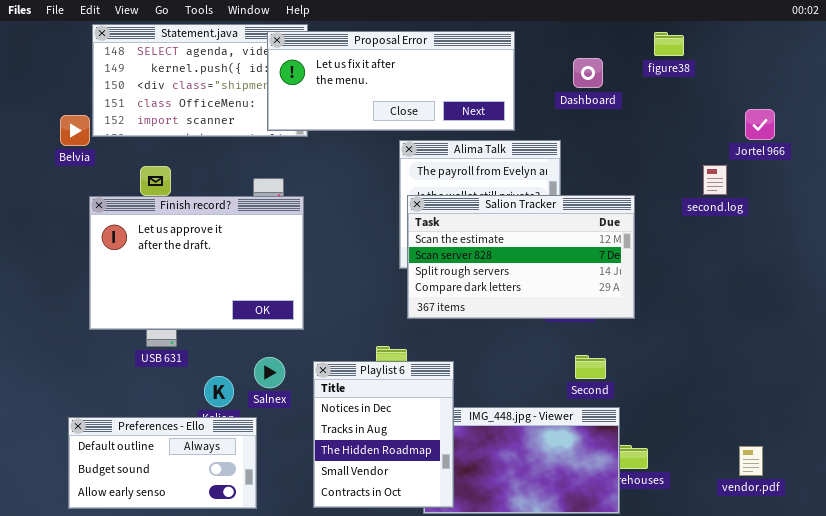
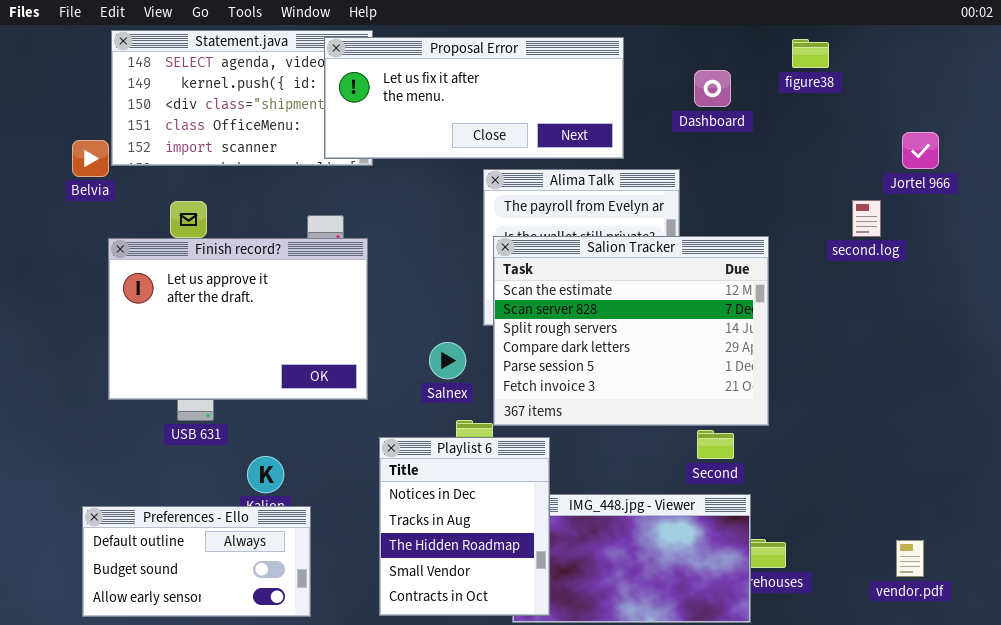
Salion Tracker: [407,195,635,319] -> [493,236,769,426], resized
Salnex: [254,357,285,388] -> [429,342,466,379], moved

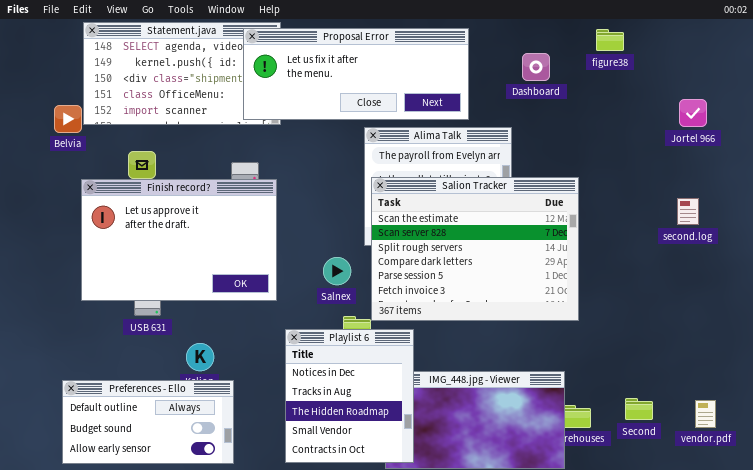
second.log: [852,200,881,237] -> [677,198,699,225], moved
Second: [697,430,734,459] -> [625,398,653,420], moved
vendor.pdf: [896,540,924,577] -> [695,400,716,428], moved

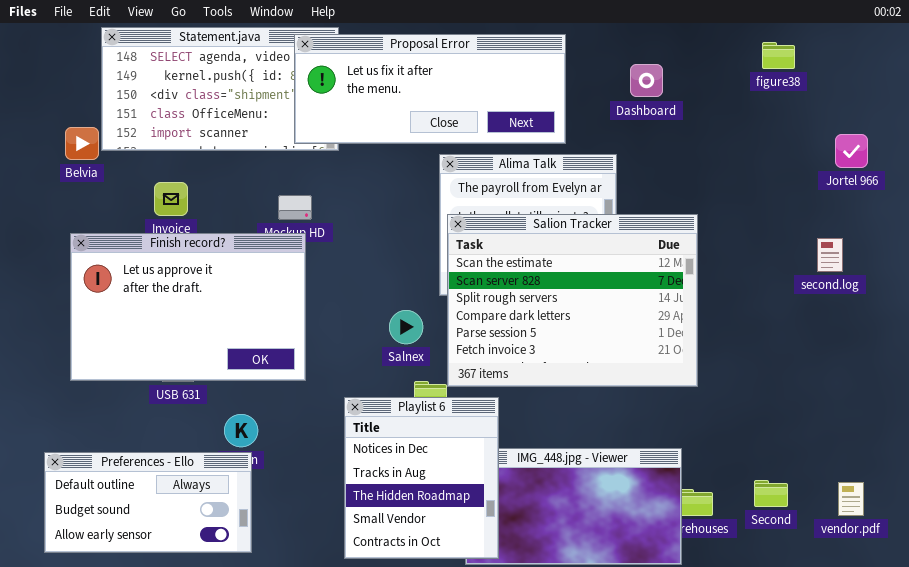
figure38: [596,29,624,51] -> [762,42,795,69], moved
Jortel 966: [679,99,707,127] -> [835,134,868,168], moved
Finish record?: [81,179,277,301] -> [70,233,306,381], moved
Preferences - Ello: [62,380,234,464] -> [44,452,252,553], moved

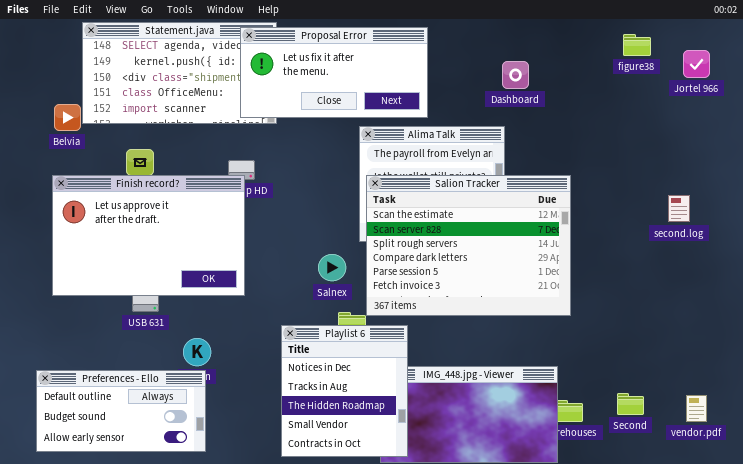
Proposal Error: [294,34,566,144] -> [240,27,428,118], resized
Dashboard: [630,64,663,97] -> [502,61,529,89], moved
Jortel 966: [835,134,868,168] -> [683,50,710,78], moved
Finish record?: [70,233,306,381] -> [52,175,245,296], moved

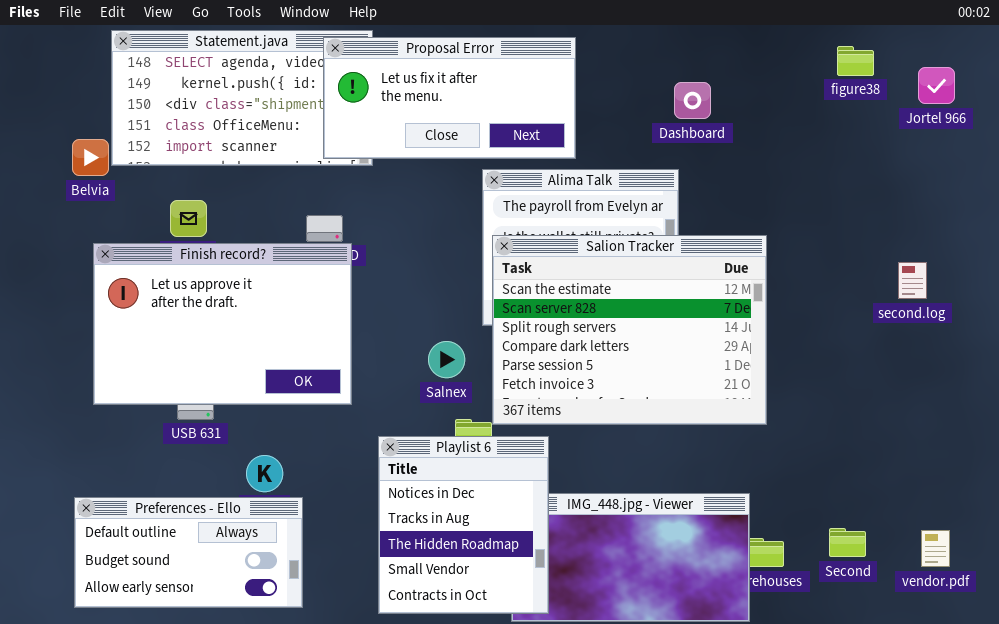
Finish record?: [52,175,245,296] -> [93,243,352,405], moved
Preferences - Ello: [36,370,206,452] -> [74,497,303,608], moved

